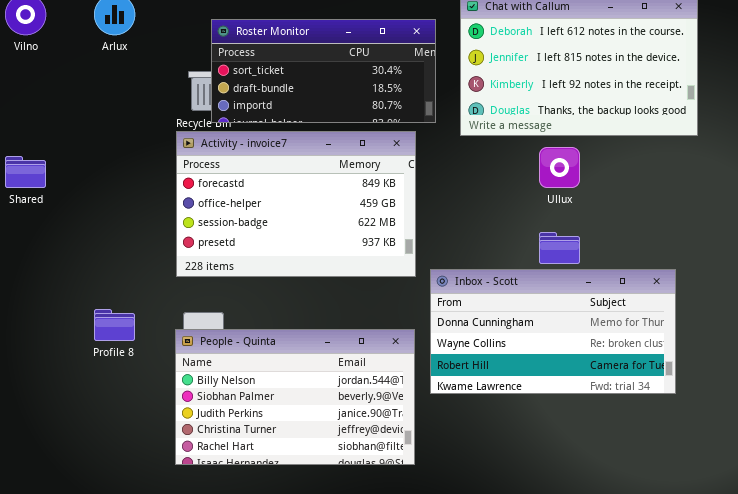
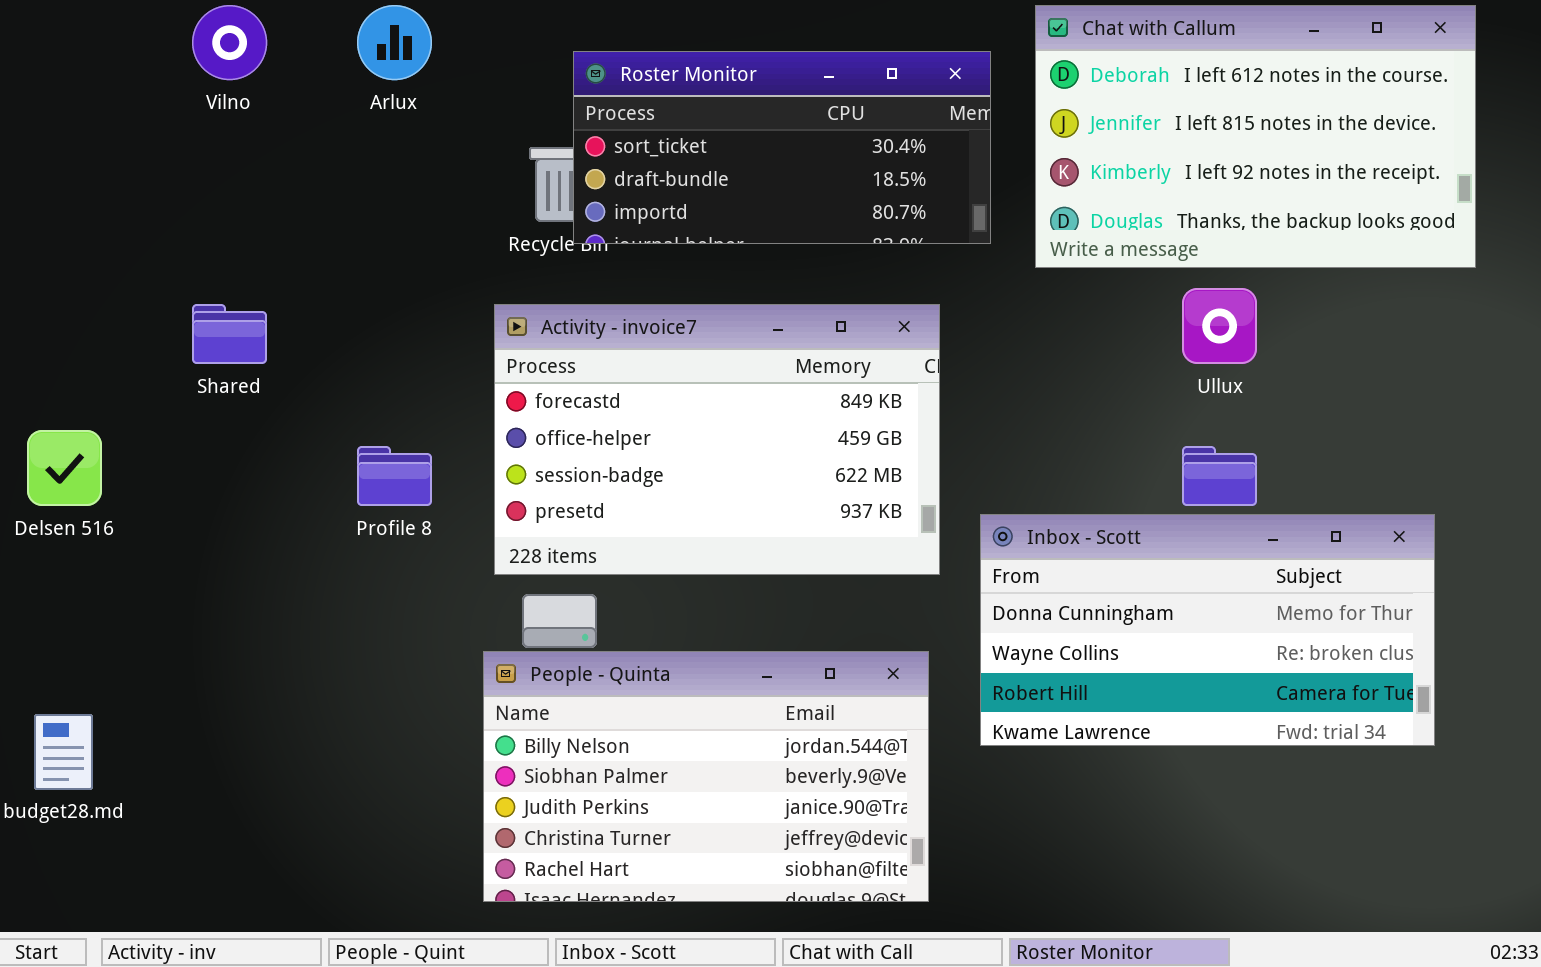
Activity - invoice7: [176,131,416,277] -> [494,304,940,575], moved
Profile 8: [94,309,135,341] -> [357,446,432,506], moved
People - Quinta: [175,329,415,465] -> [483,651,929,902], moved

